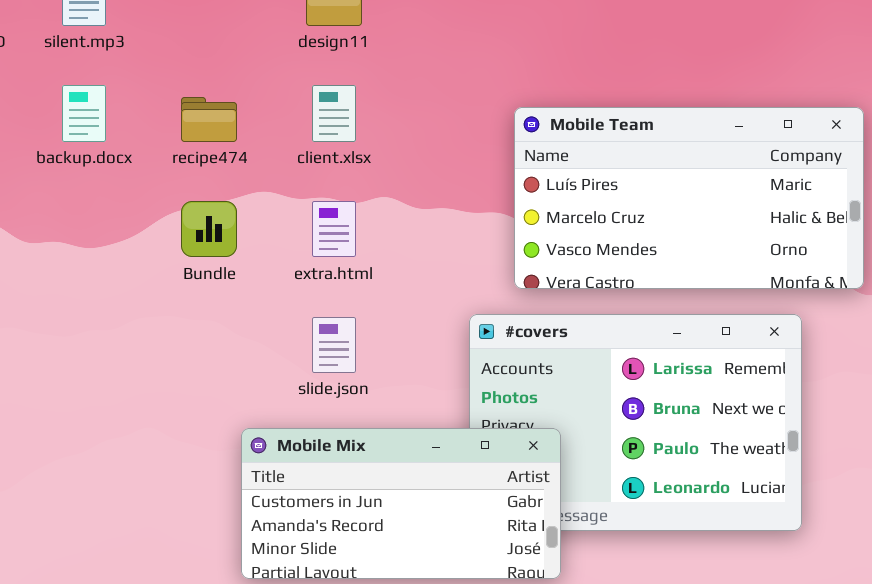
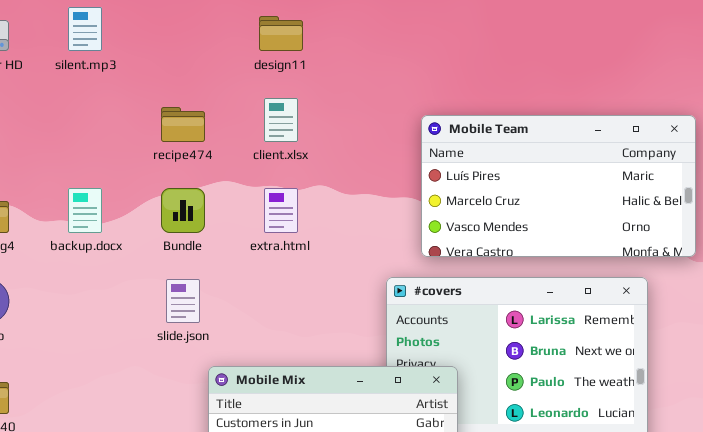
backup.docx: [62,85,106,142] -> [68,188,102,233], moved
slide.json: [312,317,356,373] -> [166,279,200,323], moved

